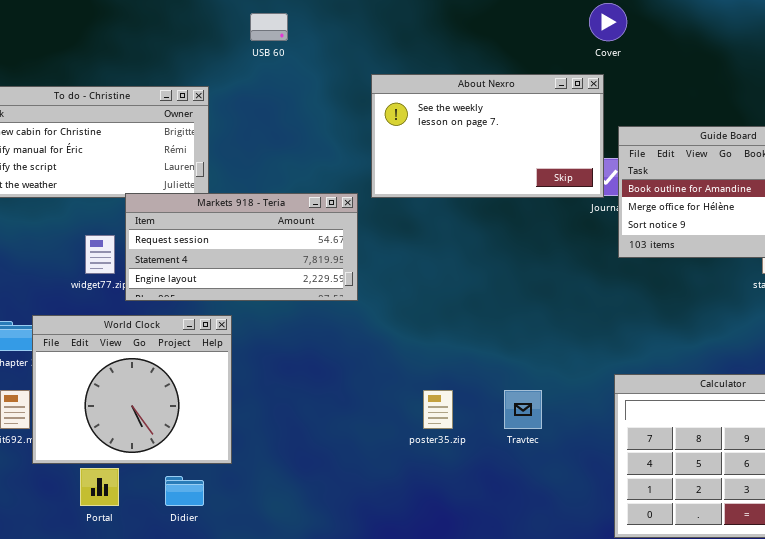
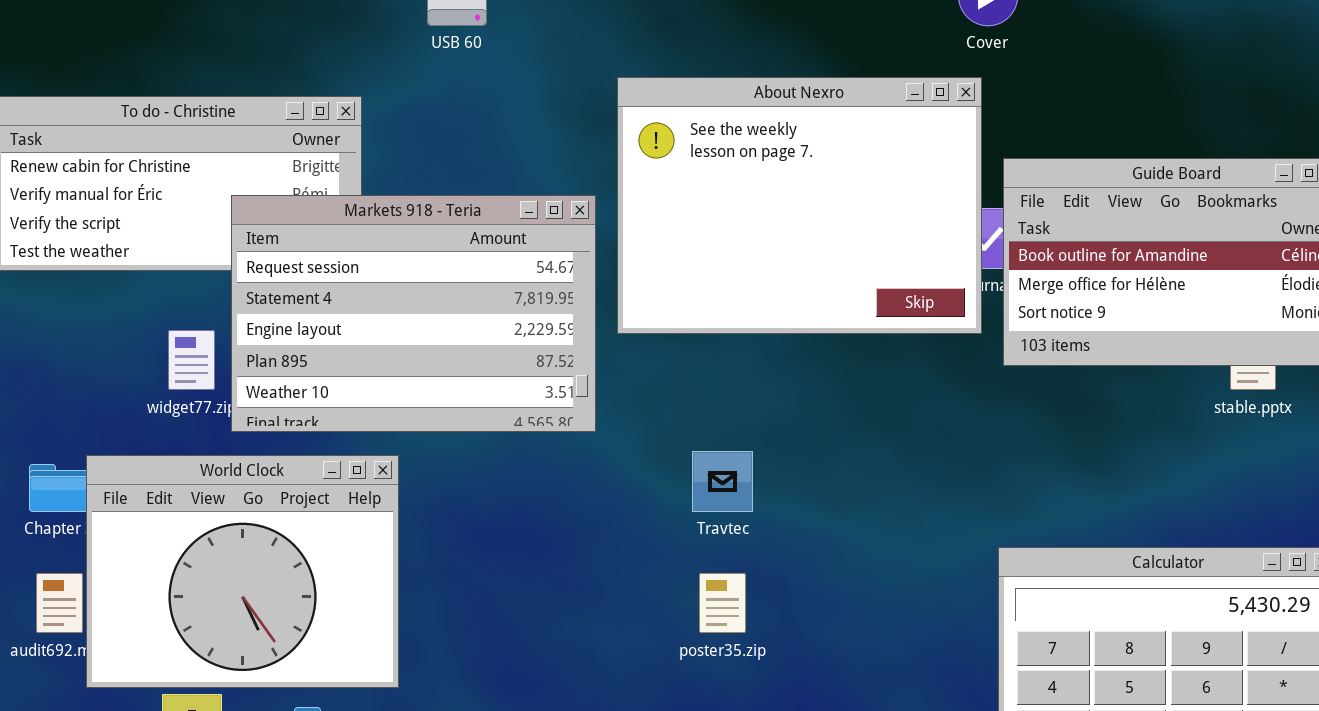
About Nexro: [371,74,604,198] -> [617,77,982,334], resized
Markets 918 - Teria: [125,193,358,301] -> [231,195,596,432], resized
Travtec: [504,390,542,429] -> [692,451,753,512], moved

